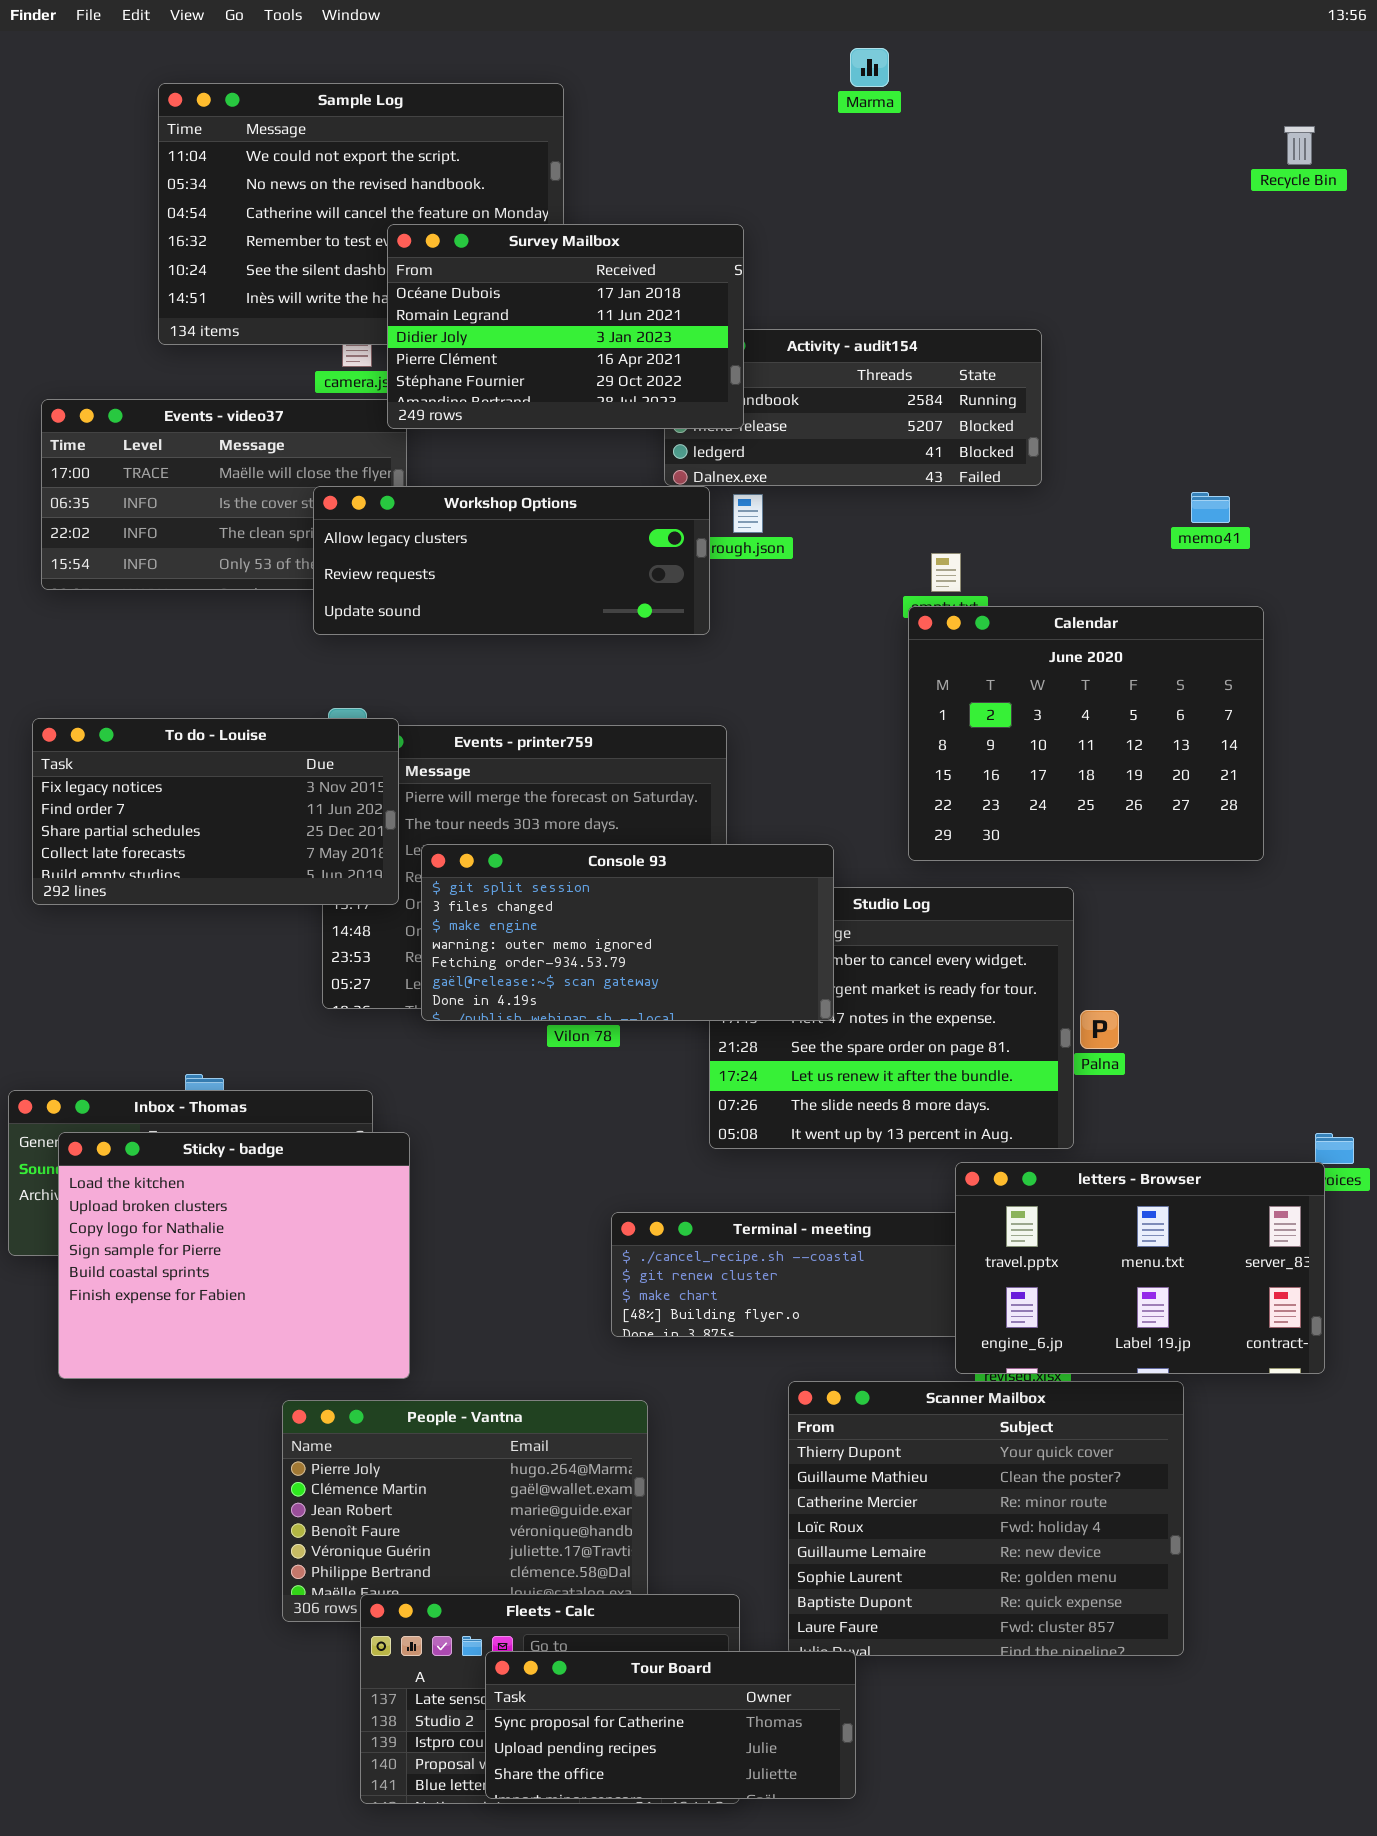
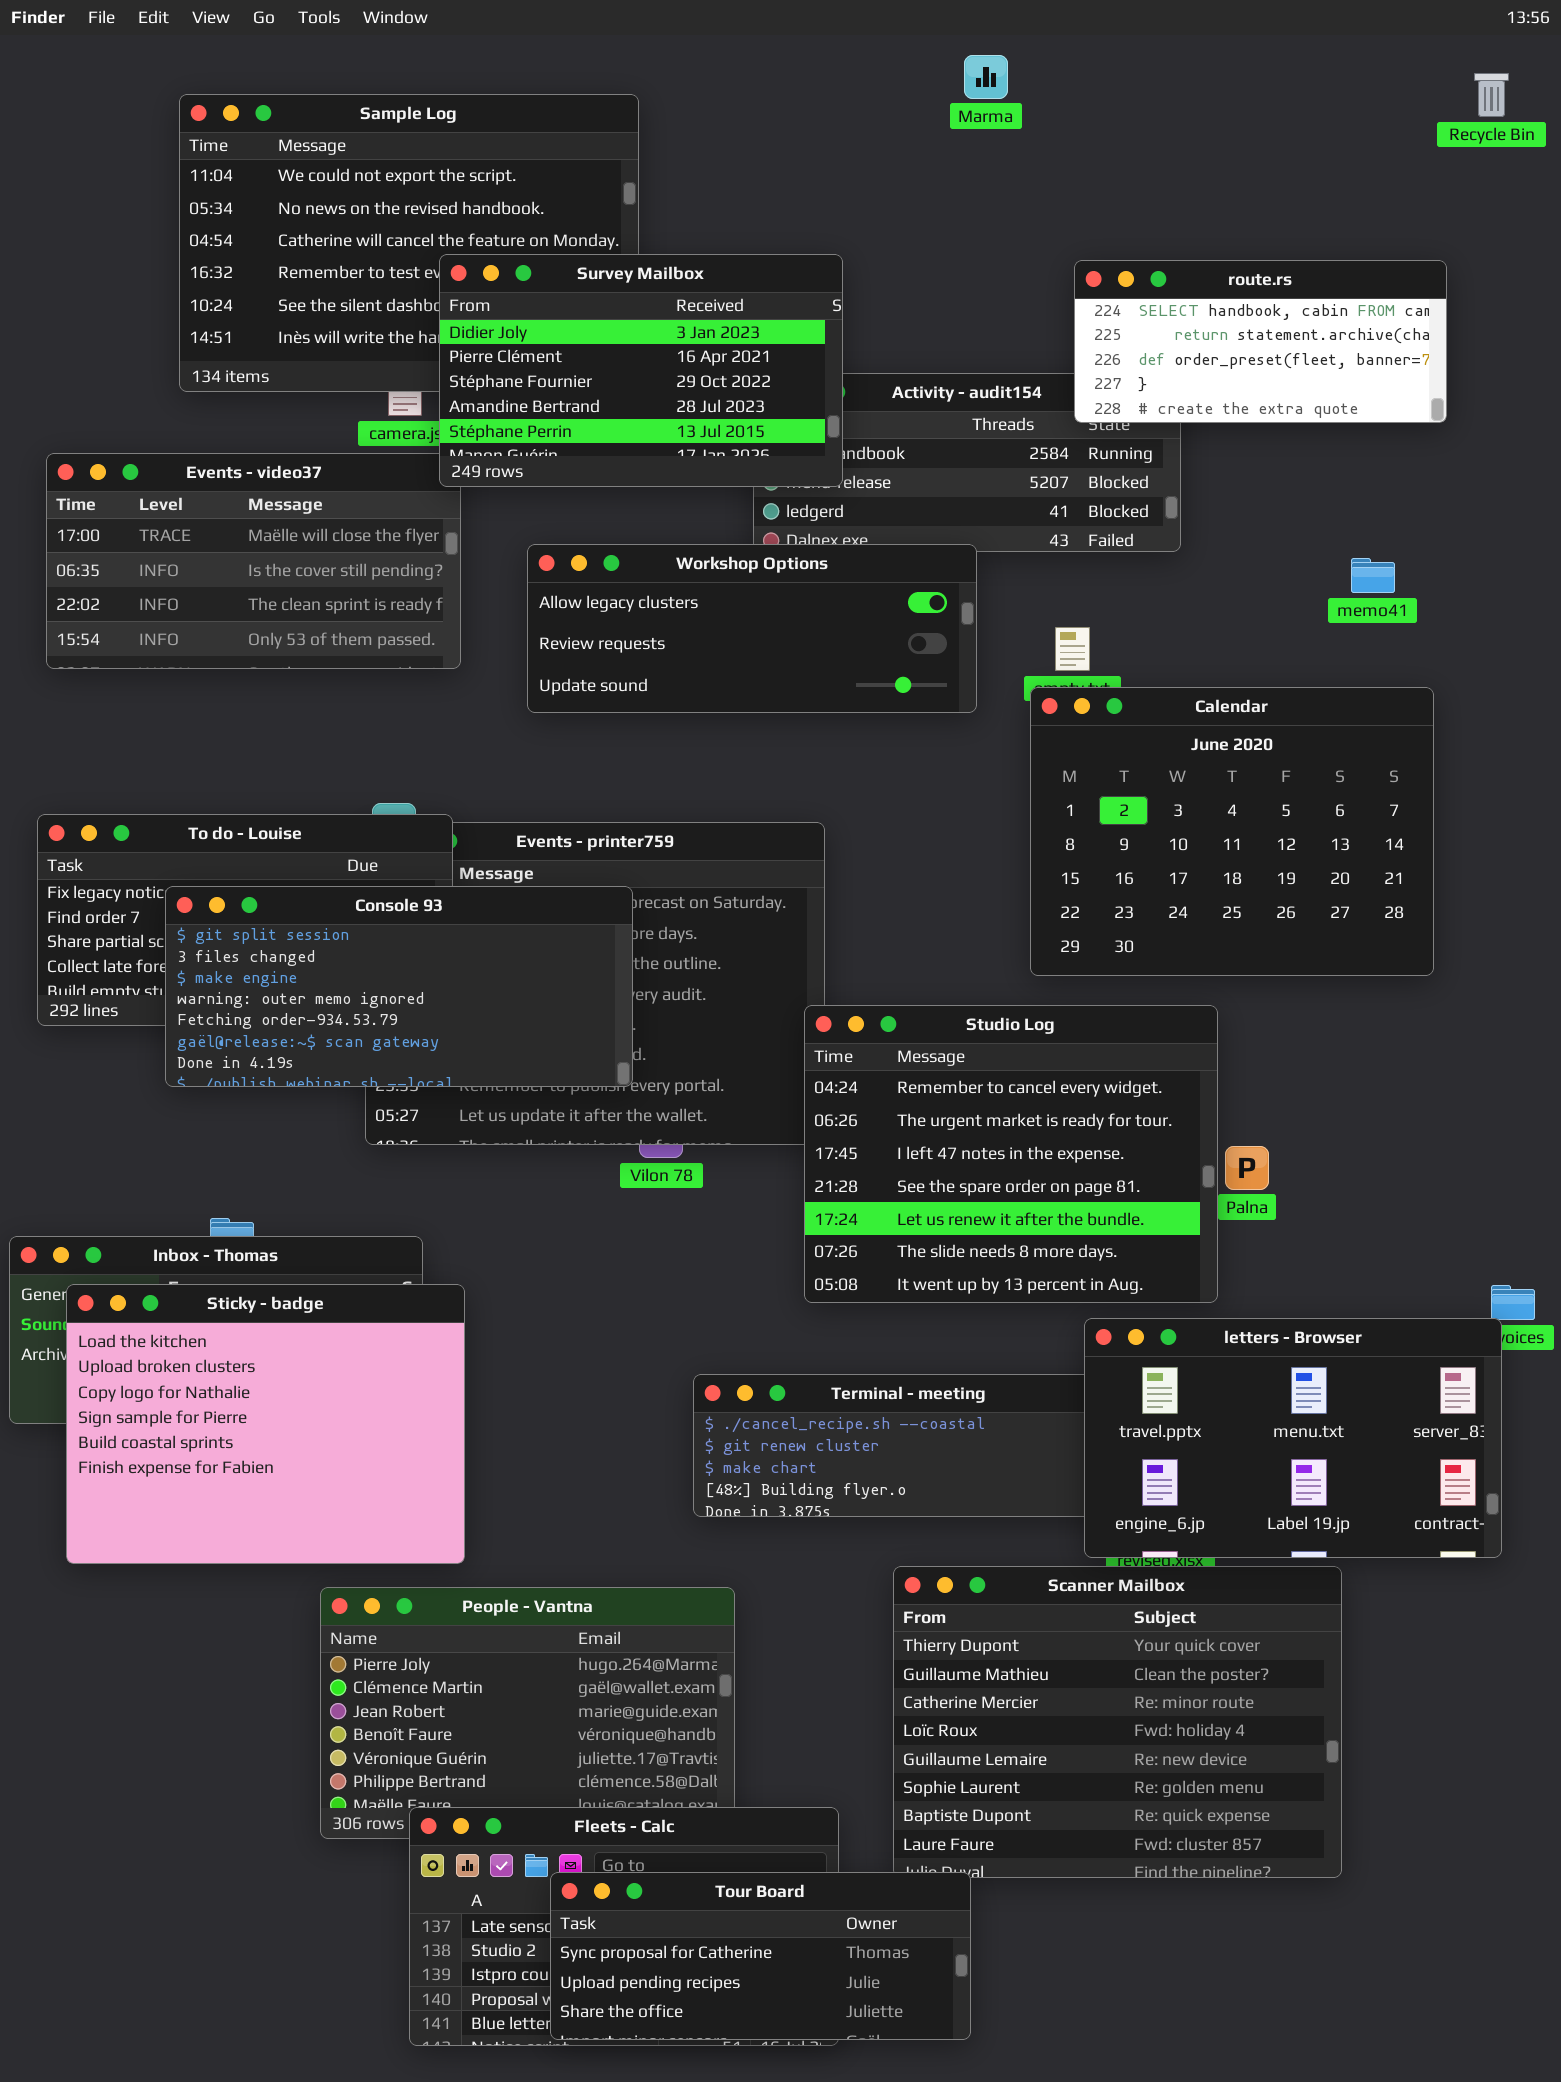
Recycle Bin: [1284,126,1315,165] -> [1474,73,1509,117], moved
Survey Mailbox: [387,224,744,429] -> [439,254,843,487], scrolled down 2 rows
route.rs: none -> [1074,260,1447,423], opened
Workshop Options: [313,486,710,635] -> [527,544,977,713], moved
Console 93: [421,844,834,1021] -> [165,886,633,1087], moved

